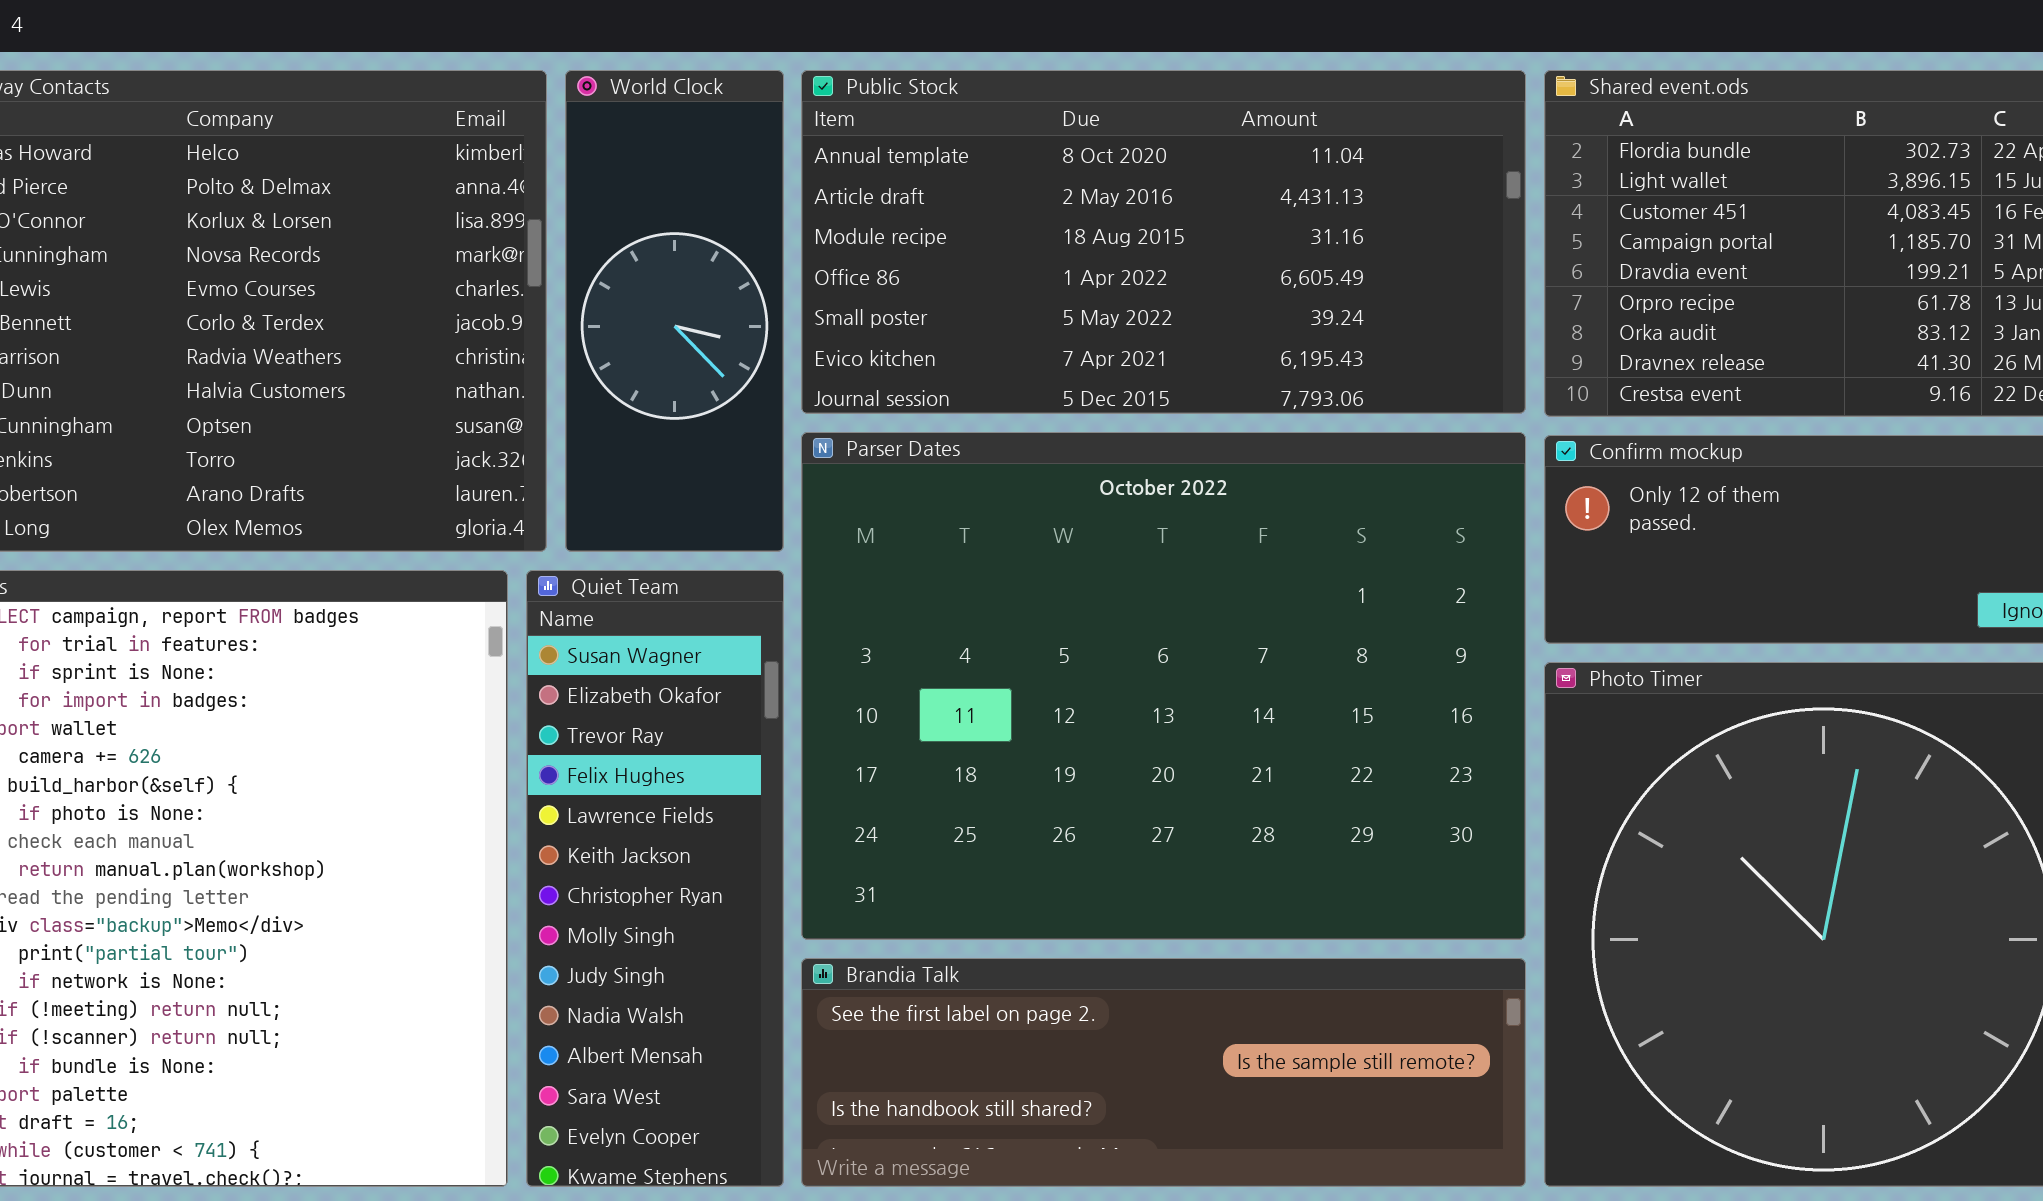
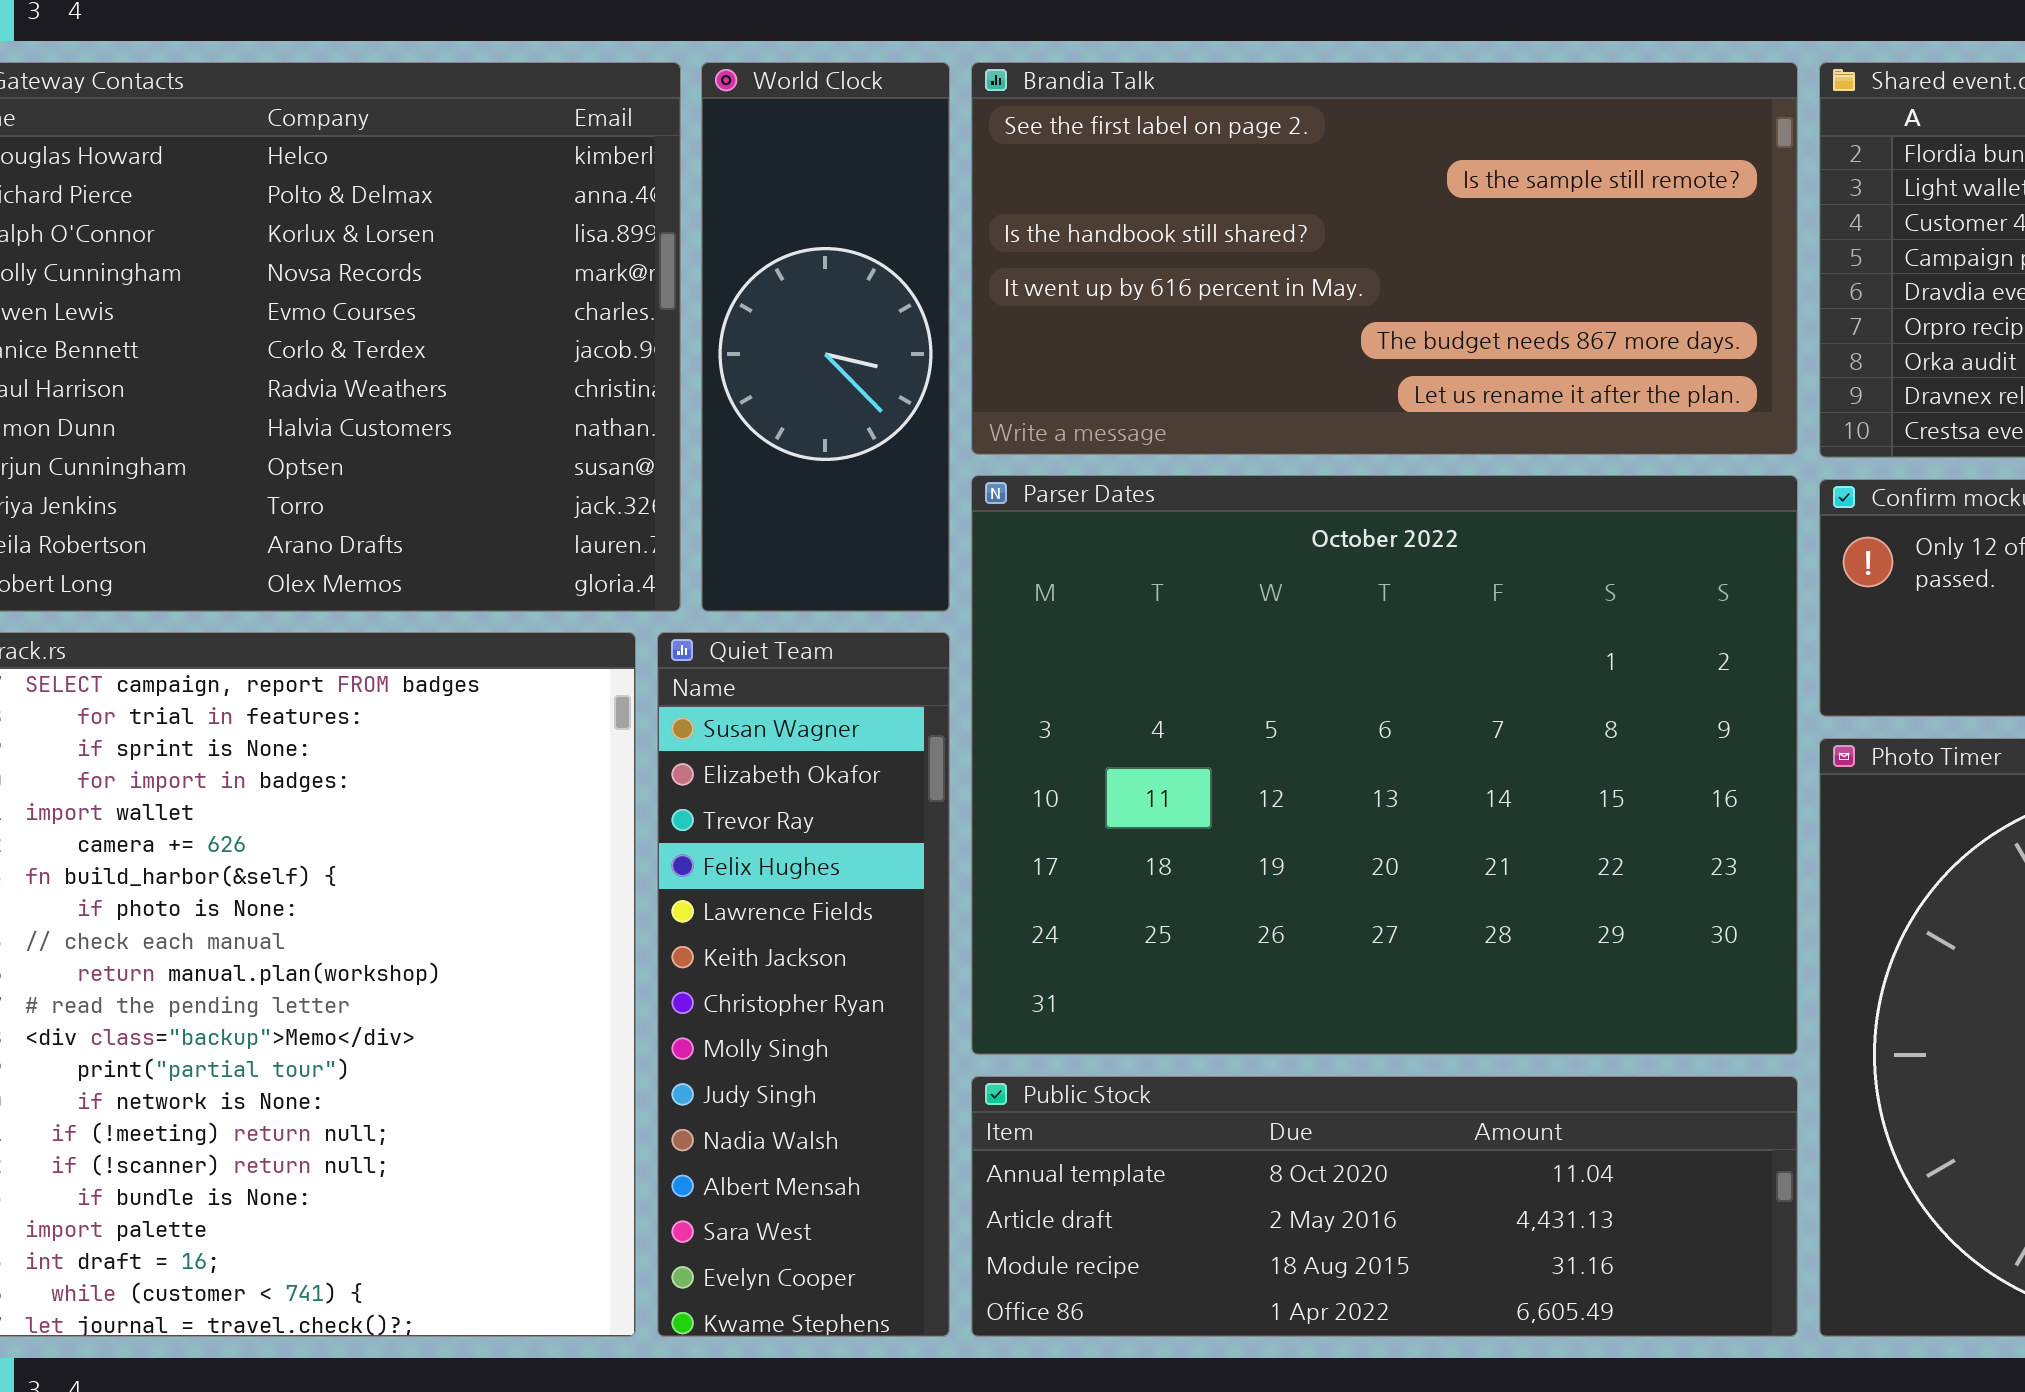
Public Stock: [801,70,1526,414] -> [971,1076,1798,1337], moved, resized
Brandia Talk: [801,958,1526,1187] -> [971,62,1798,455], moved, resized

